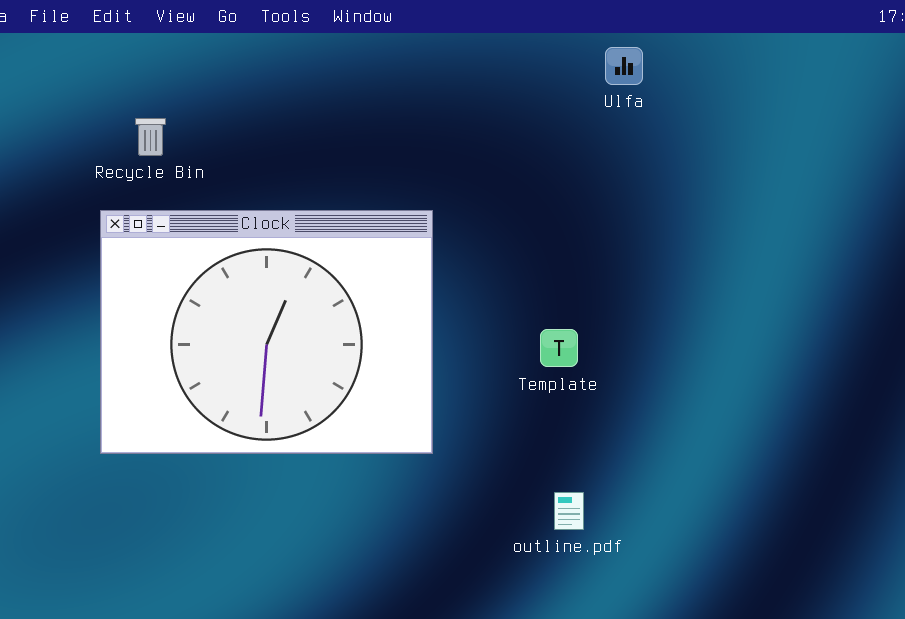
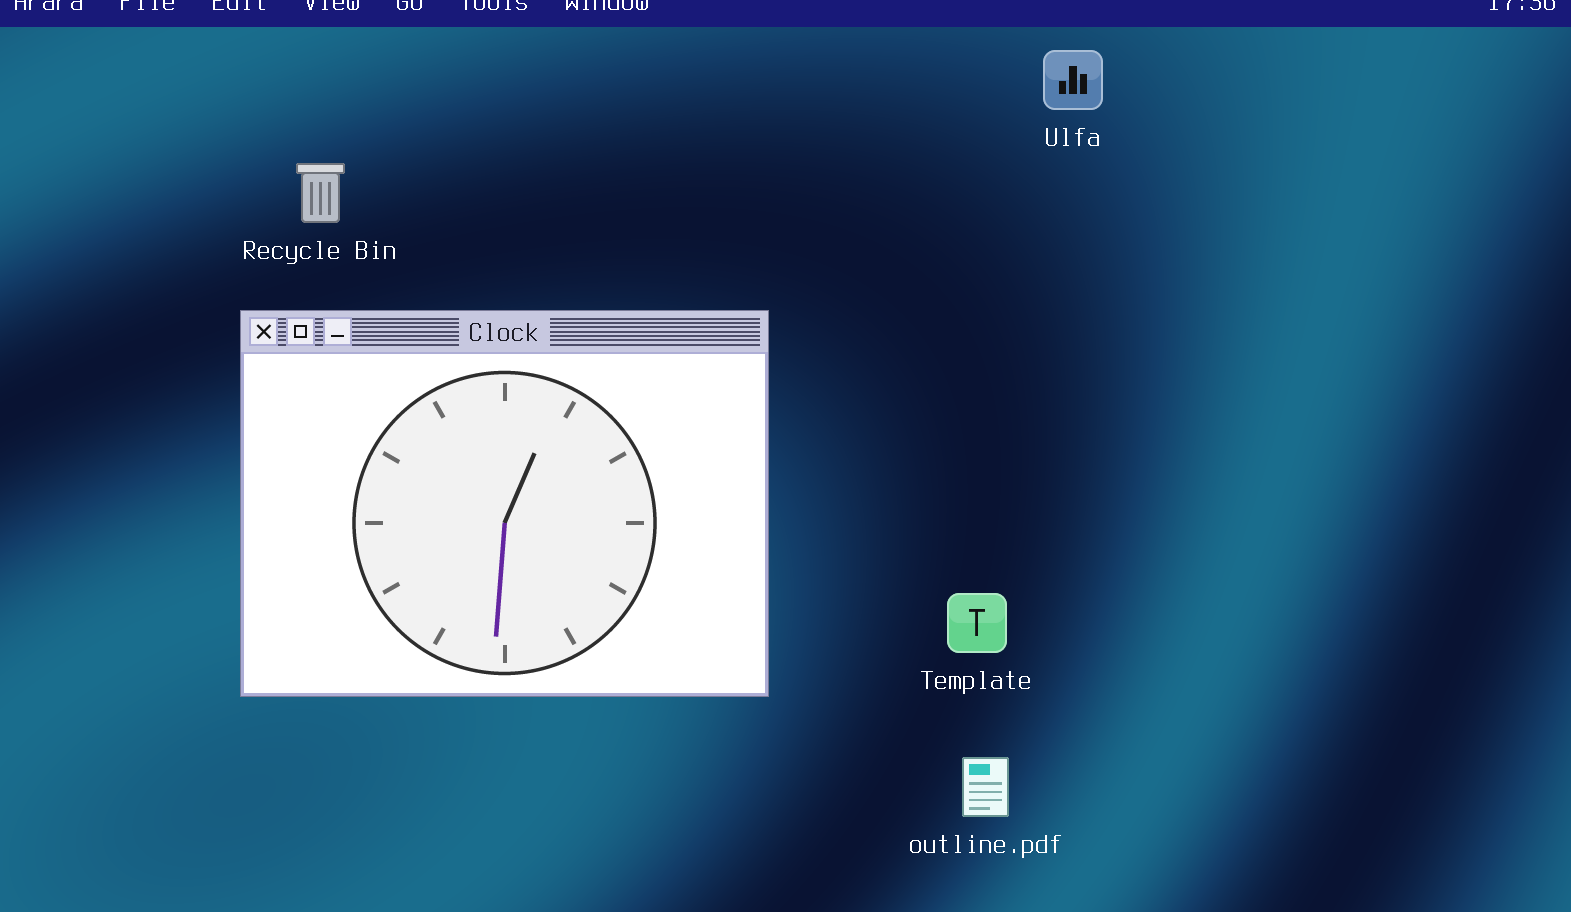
Template: [540,329,578,367] -> [947,593,1007,653], moved

